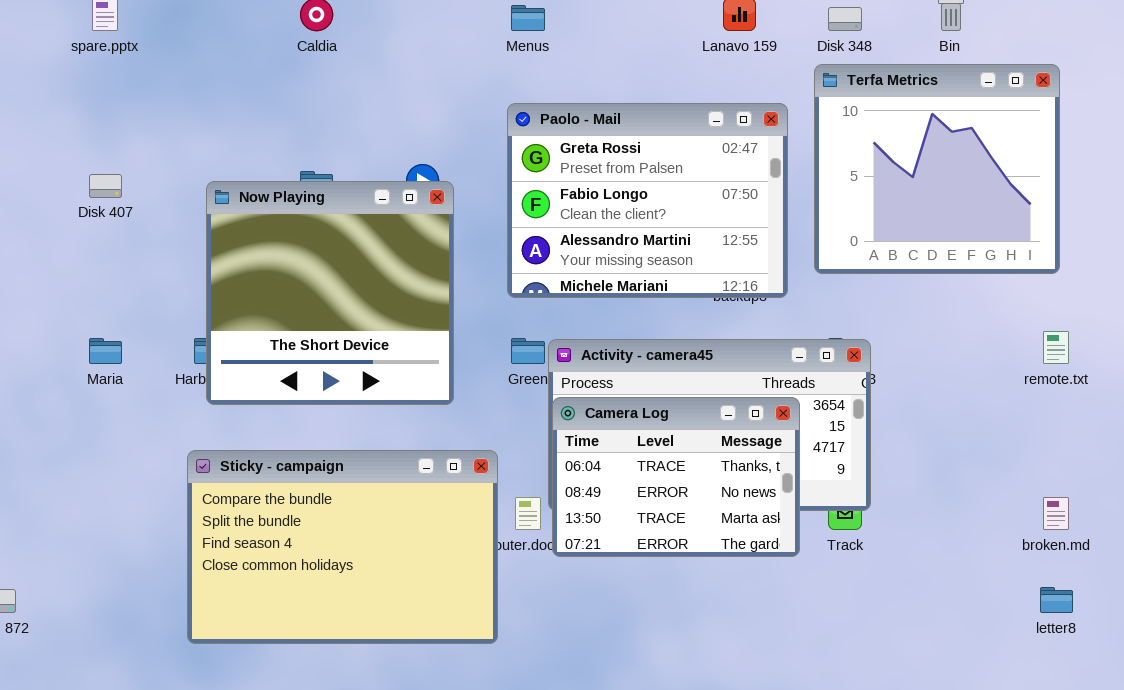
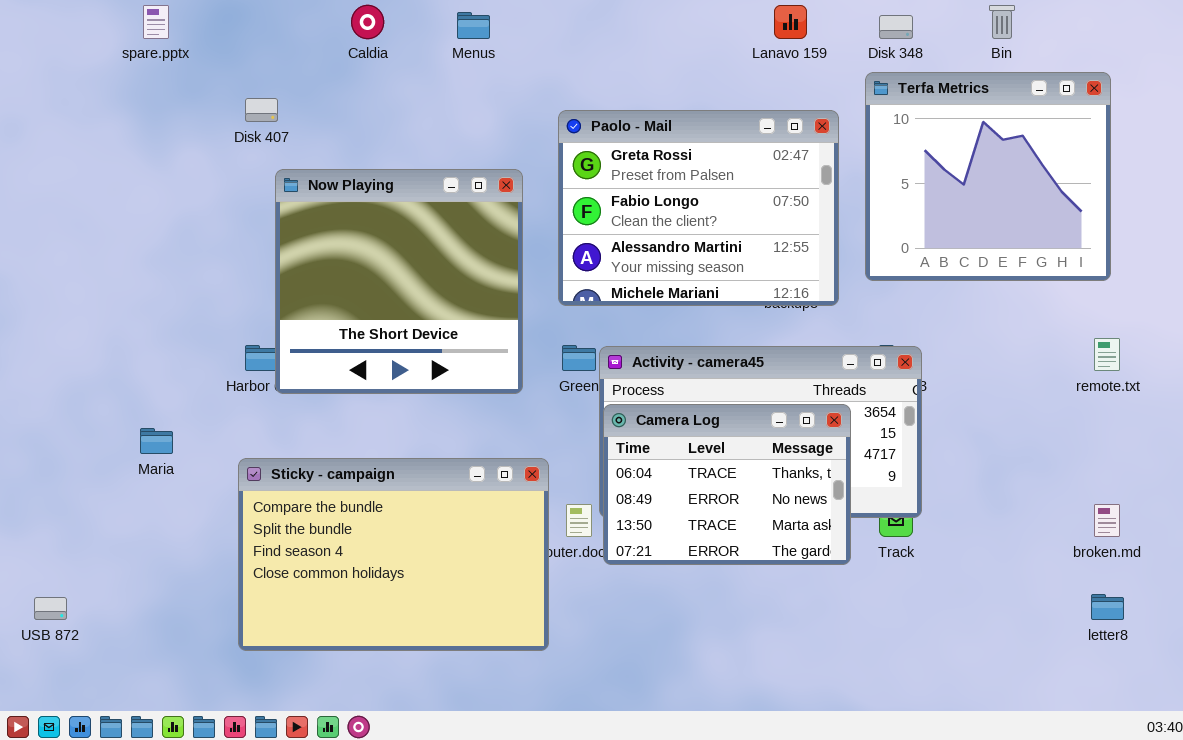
Menus: [511,5,545,31] -> [457,12,490,39], moved
Disk 407: [89,174,122,198] -> [245,98,278,122], moved
Now Playing: [206,181,454,405] -> [275,169,523,394], moved
Maria: [89,338,122,364] -> [140,428,173,454], moved

